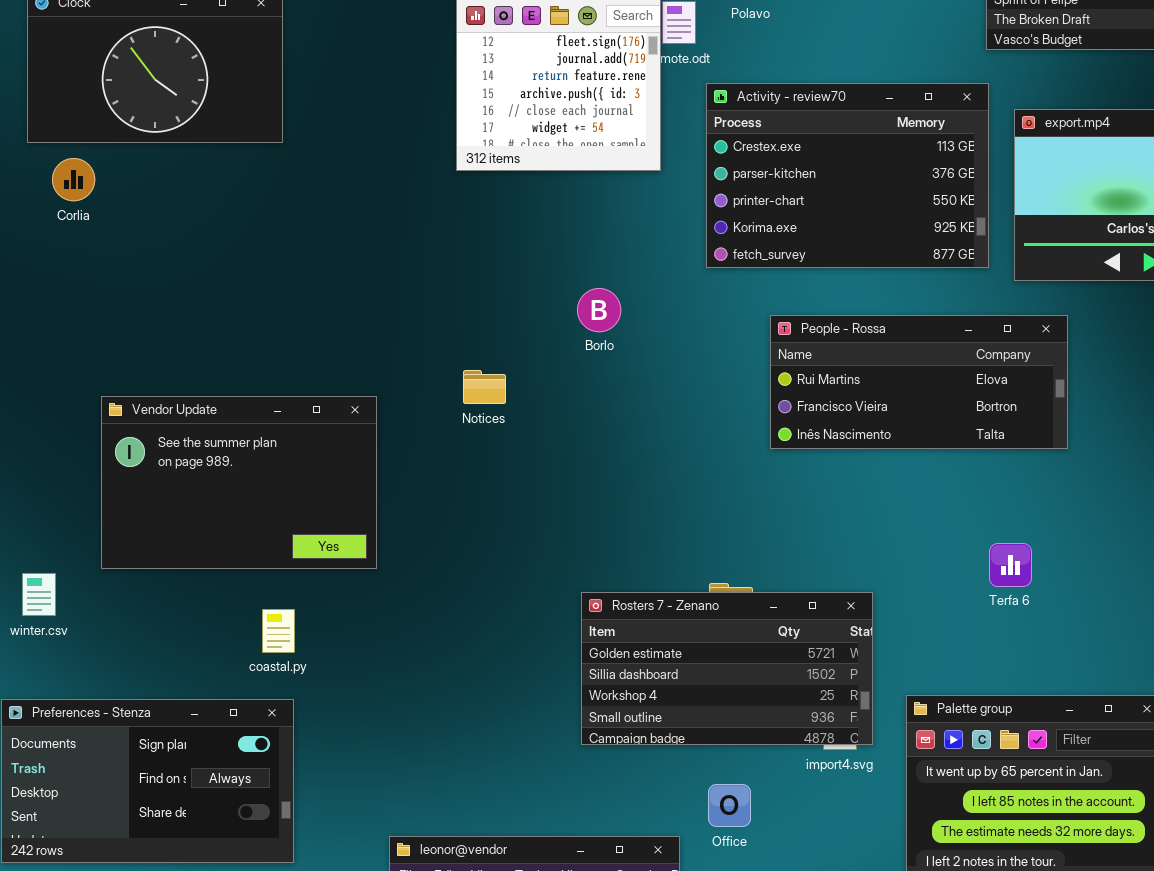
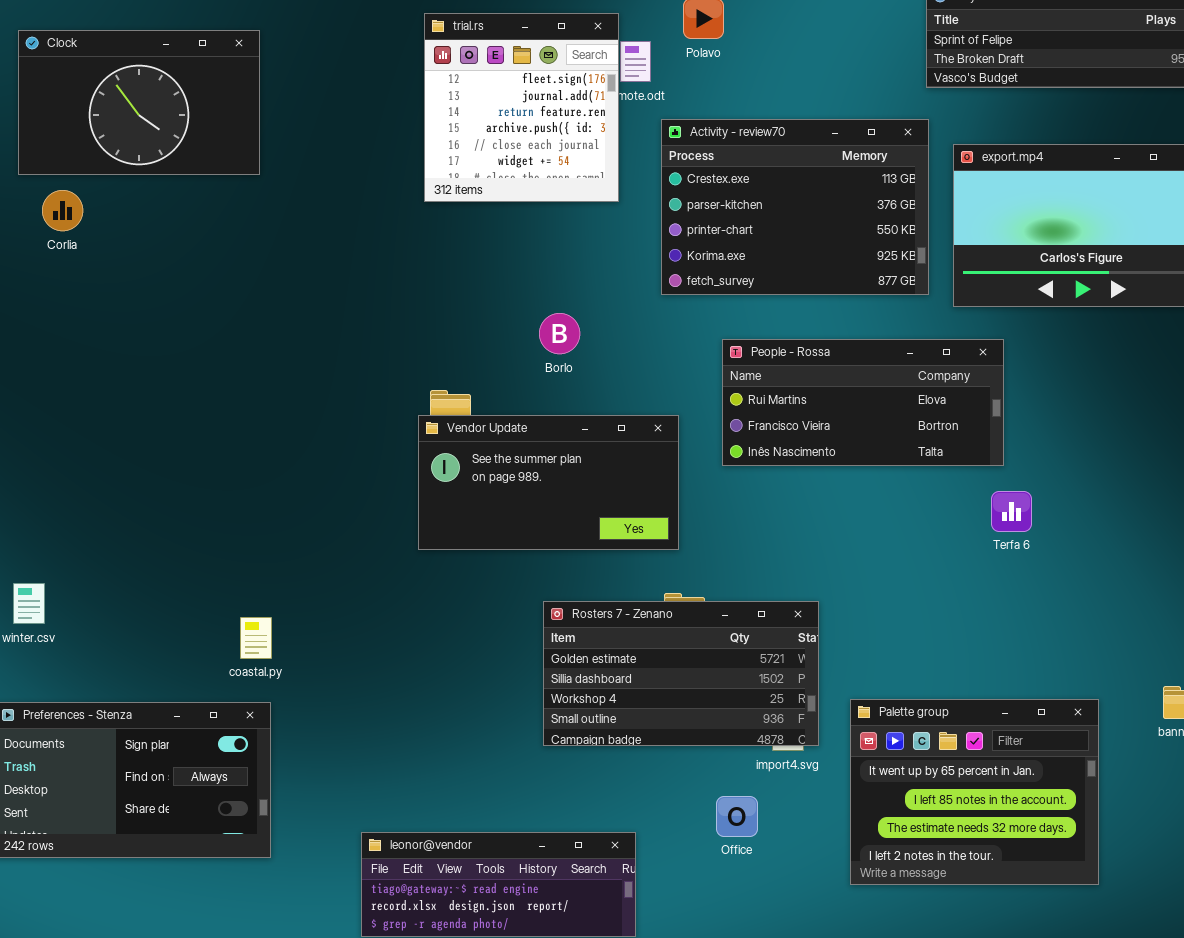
Vendor Update: [101,396,377,569] -> [418,415,679,550], moved, resized
Terfa 6: [989,543,1032,587] -> [991,491,1032,532], moved
Office: [708,784,751,827] -> [716,796,758,837], moved

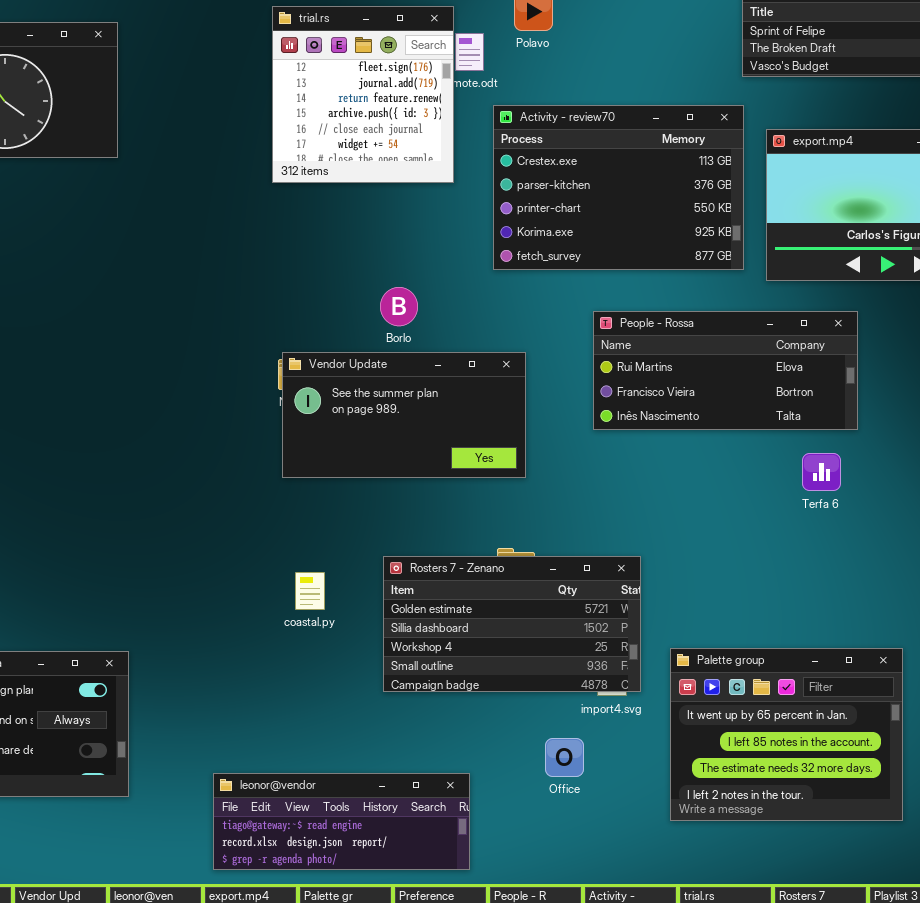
People - Rossa: [722,339,1004,466] -> [593,311,858,430], moved
Vendor Update: [418,415,679,550] -> [282,352,526,478], moved
coastal.py: [240,617,272,659] -> [295,572,325,610], moved

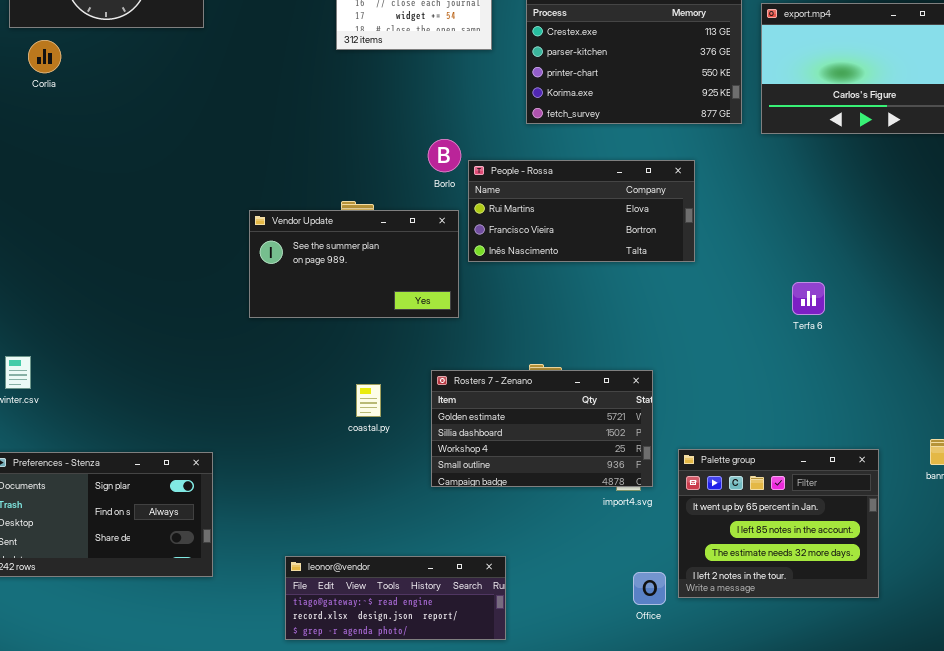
People - Rossa: [593,311,858,430] -> [468,160,695,262], moved
Vendor Update: [282,352,526,478] -> [249,210,459,318], moved
Office: [545,738,584,777] -> [633,572,666,605], moved

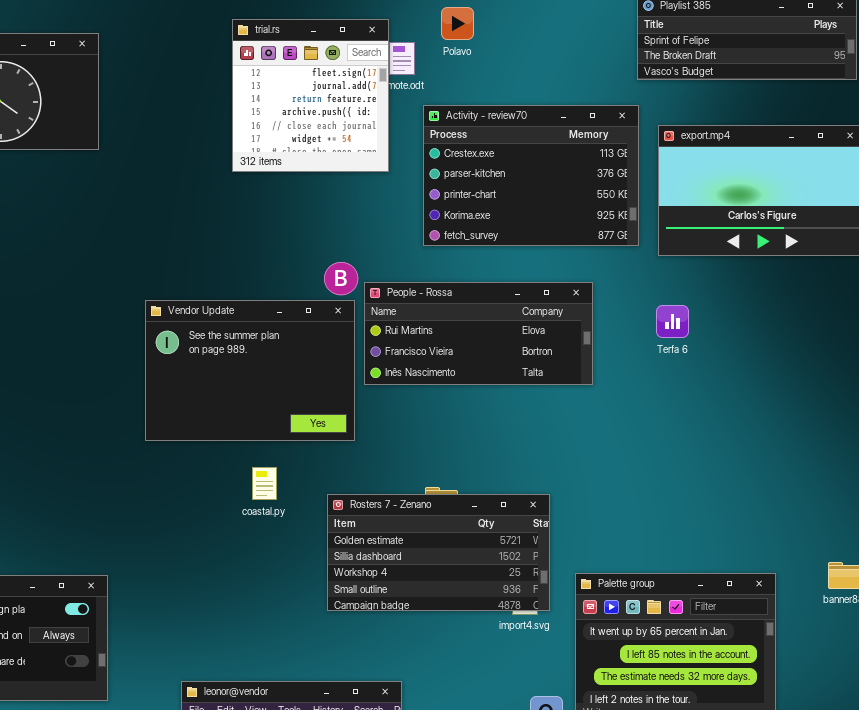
Vendor Update: [249,210,459,318] -> [145,300,355,441], resized
Terfa 6: [792,282,825,315] -> [656,305,689,338], moved
coastal.py: [356,384,381,417] -> [252,467,277,500], moved

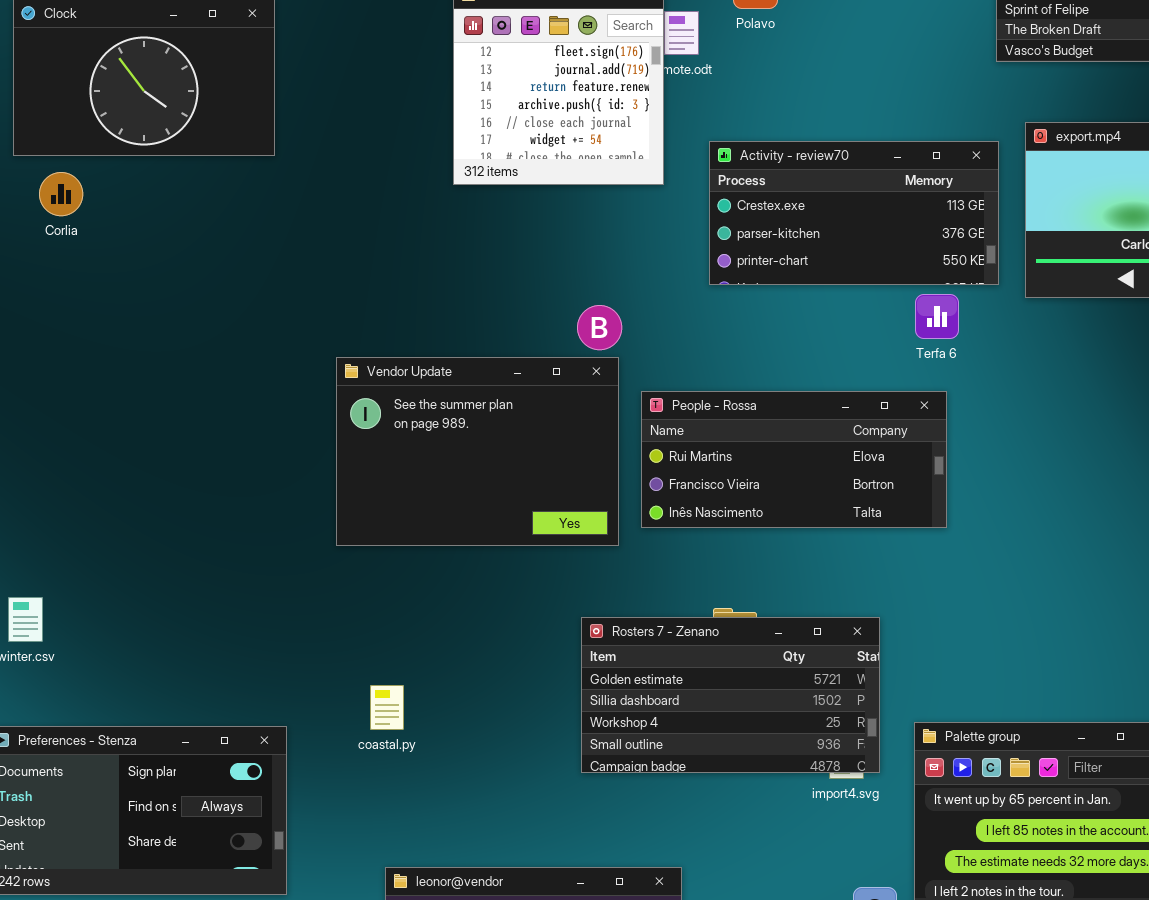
Activity - review70: [423,105,639,246] -> [709,141,999,285], resized
People - Rossa: [364,282,593,385] -> [641,391,947,528], moved
Terfa 6: [656,305,689,338] -> [915,294,959,339], moved
coastal.py: [252,467,277,500] -> [370,685,404,730], moved

